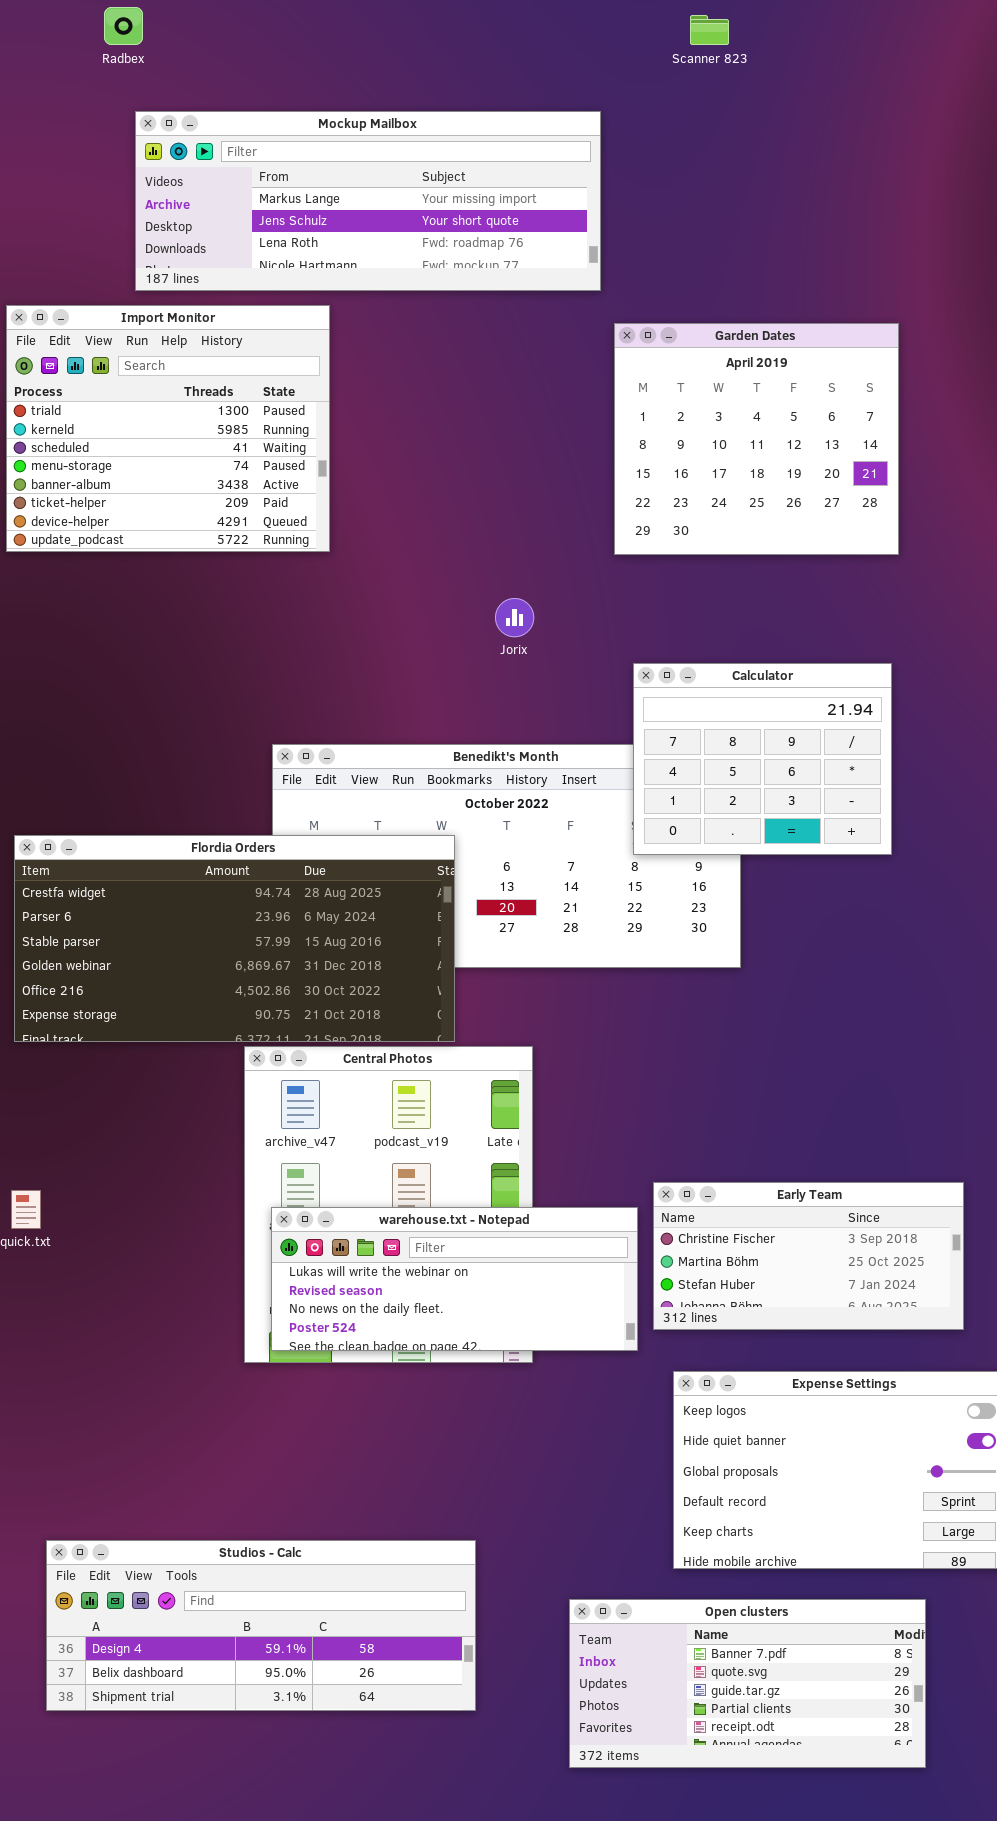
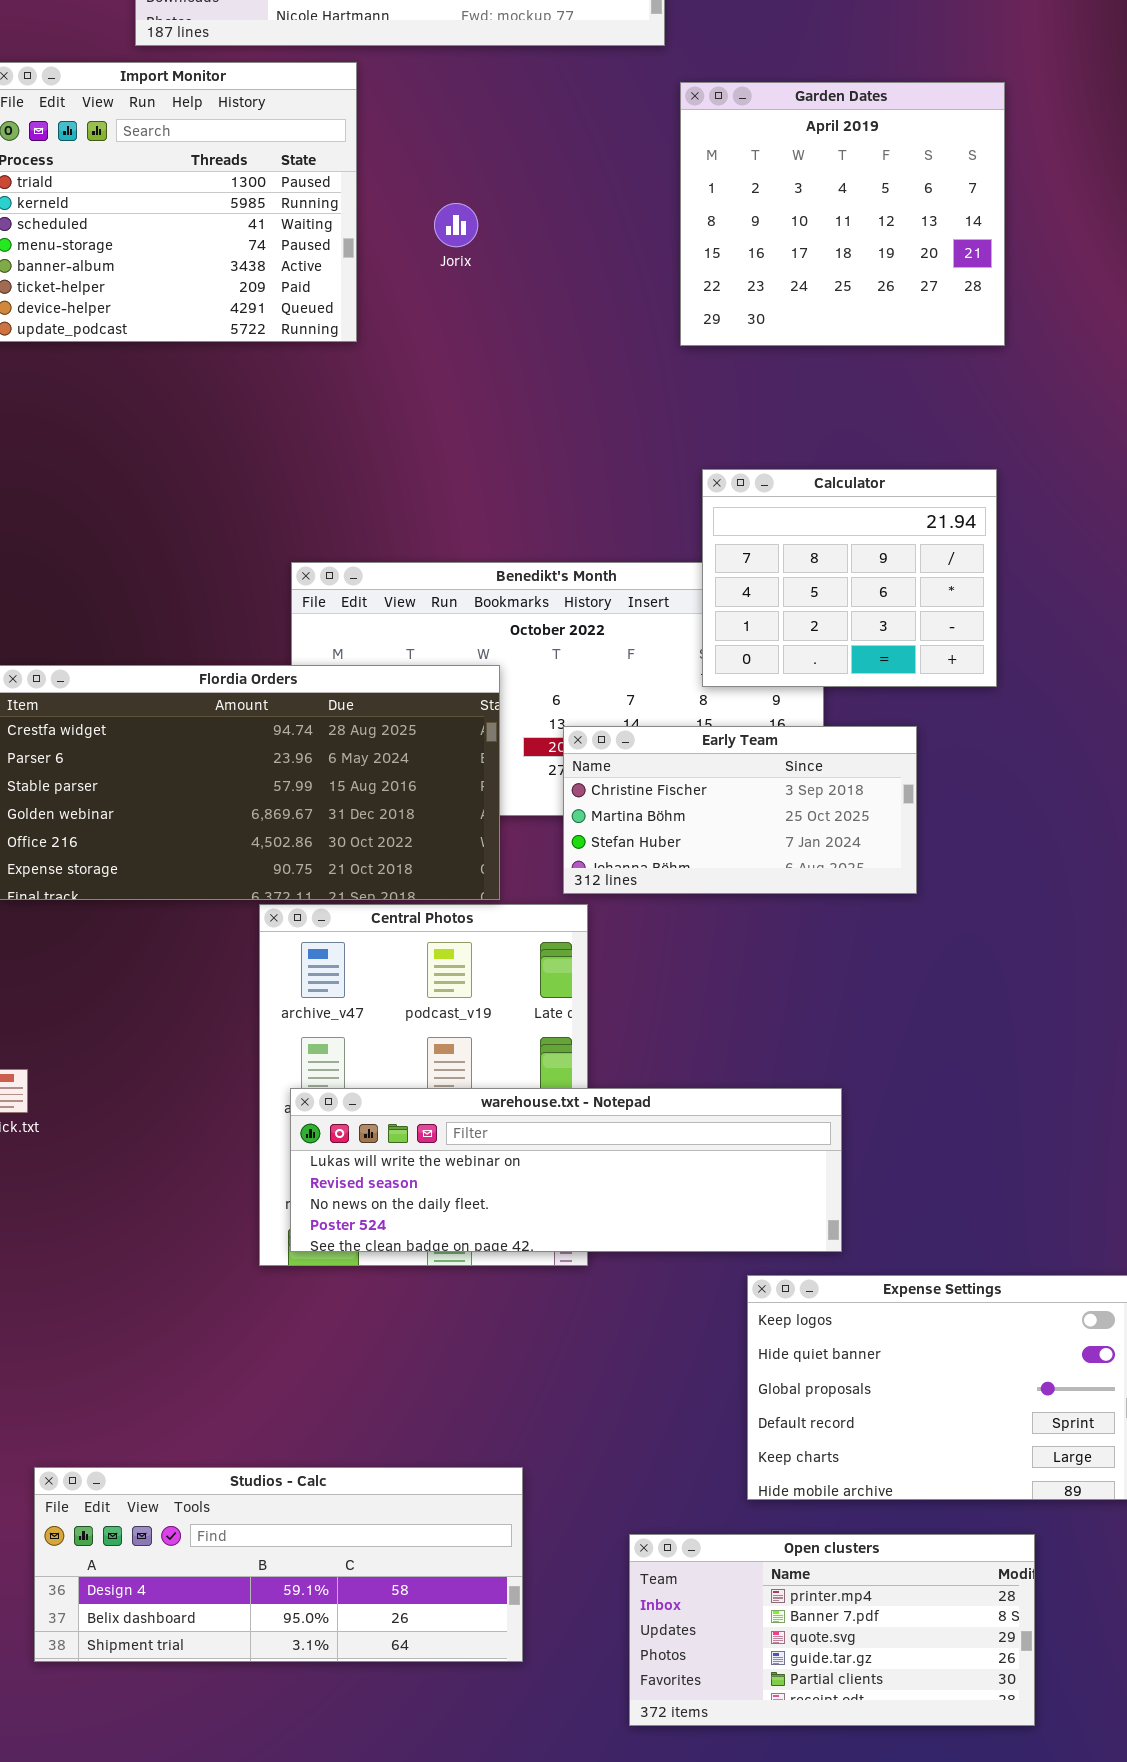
Jorix: [495,598,534,637] -> [434,203,478,247], moved
Early Team: [653,1182,964,1330] -> [563,726,917,894], moved
warehouse.txt - Notepad: [271,1207,638,1351] -> [290,1088,842,1252], resized
Open clusters: [569,1599,926,1768] -> [629,1534,1035,1726], scrolled up 1 row

